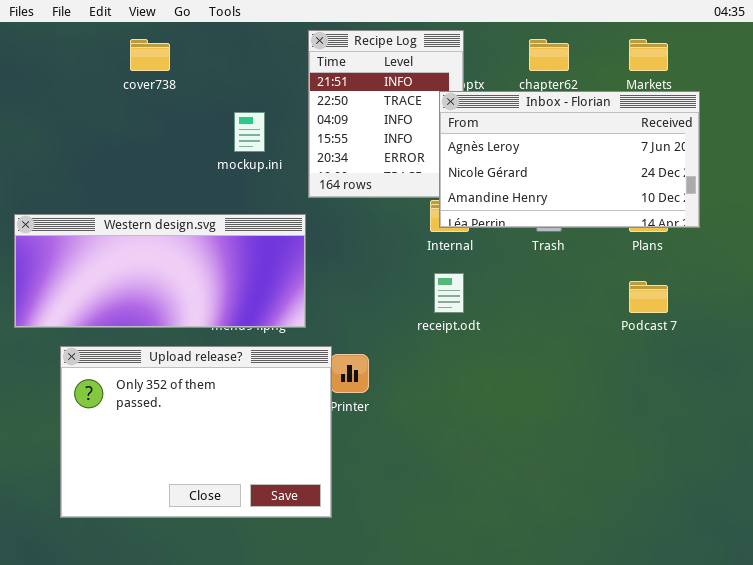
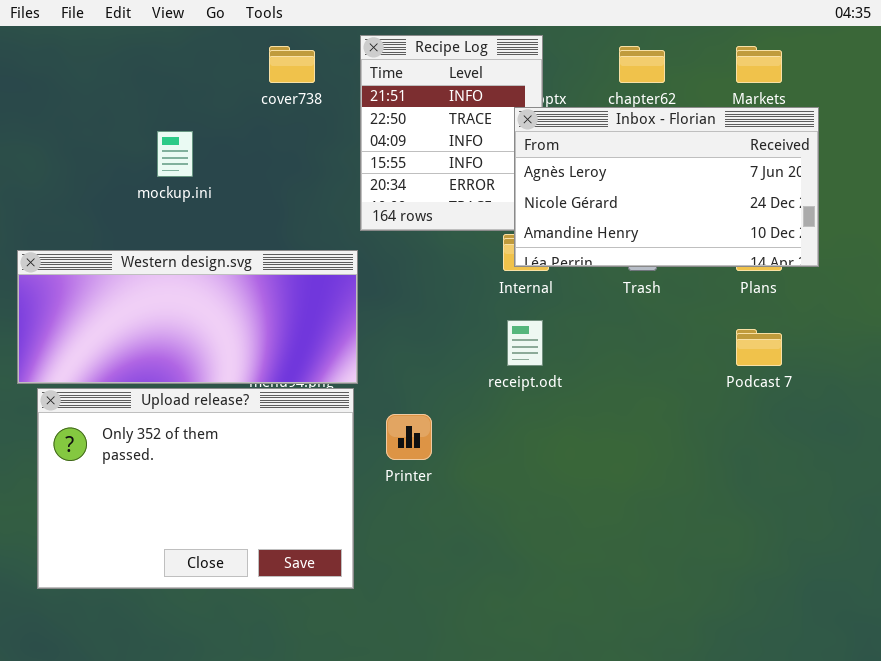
cover738: [130,39,170,71] -> [269,46,315,83], moved
mockup.ini: [234,112,265,152] -> [157,131,193,177], moved
Upload release?: [60,346,332,518] -> [37,388,354,589], moved

